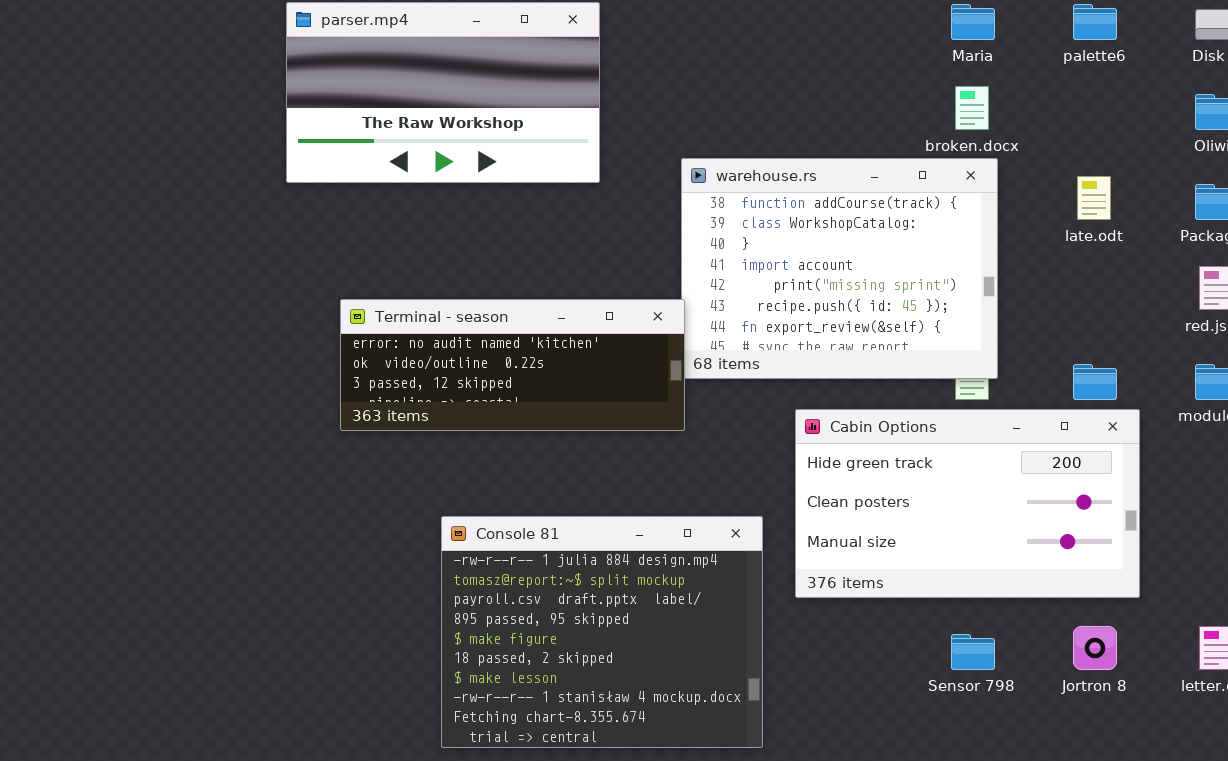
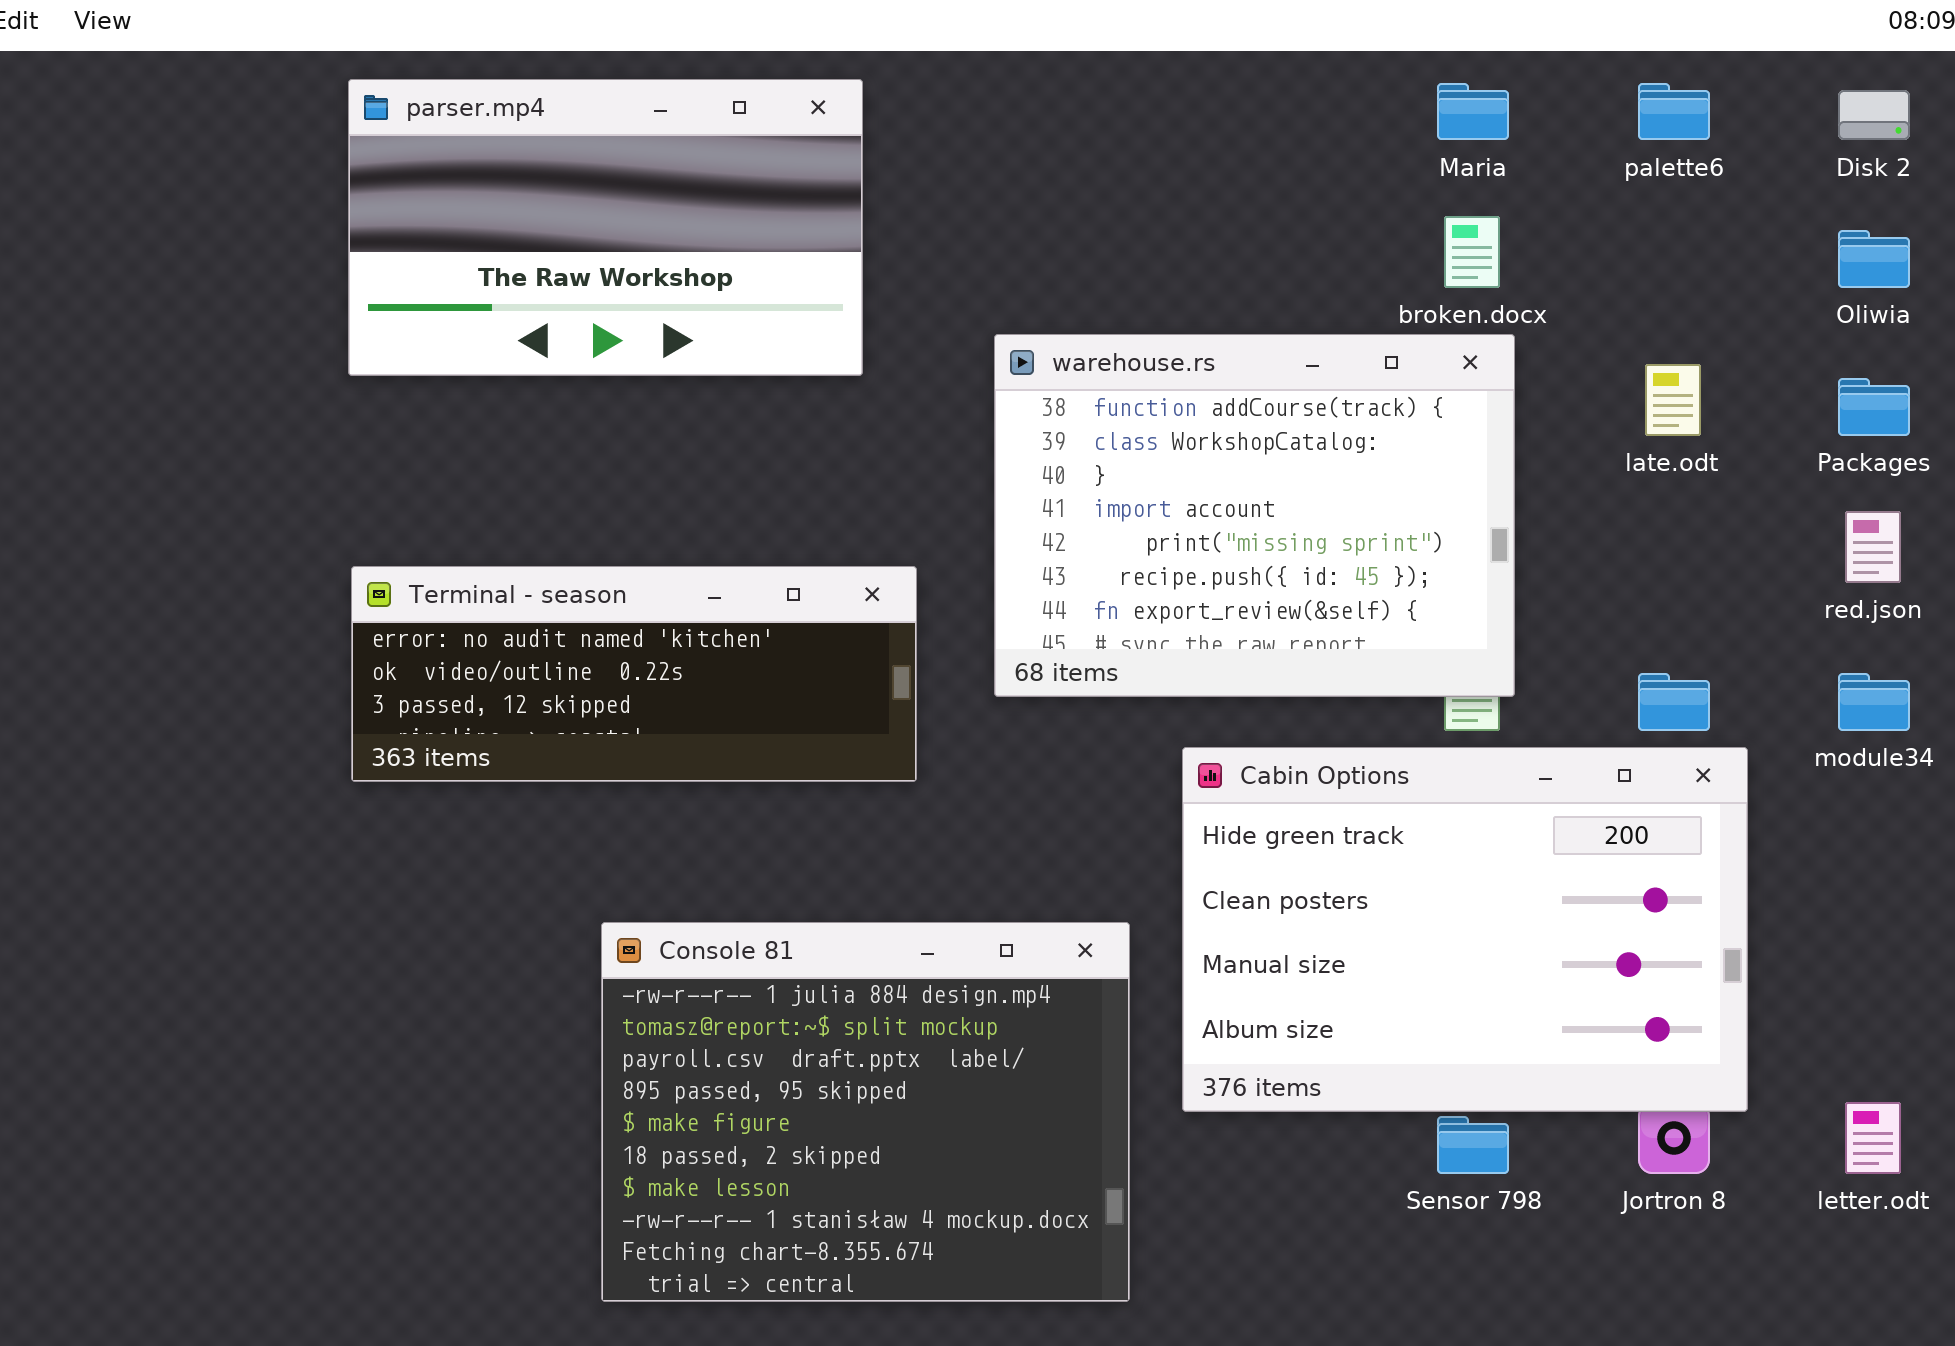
Terminal - season: [340,299,685,431] -> [351,566,917,782], moved
Cabin Options: [795,409,1140,598] -> [1182,747,1748,1112], resized

